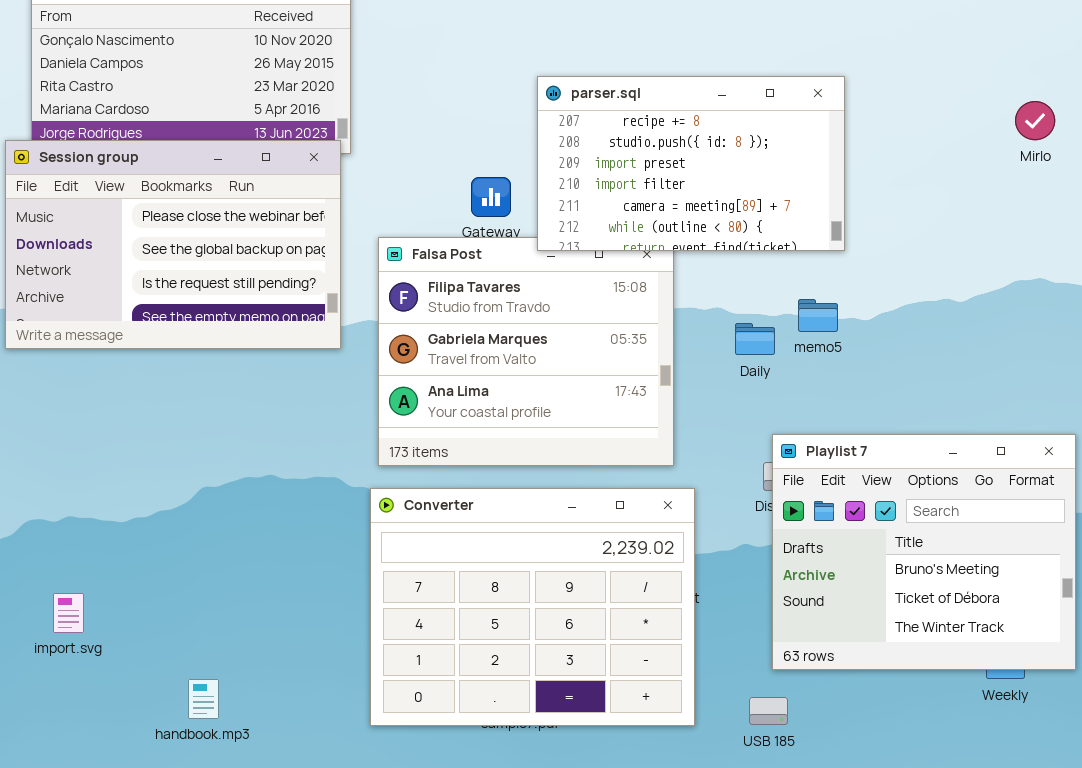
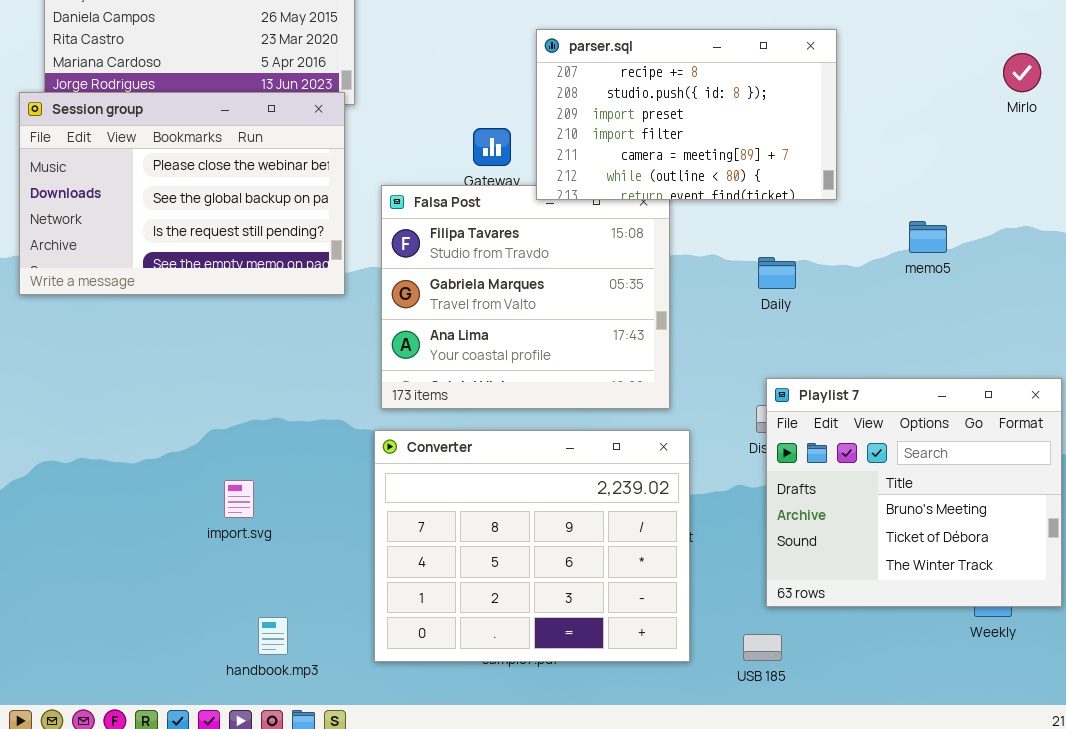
memo5: [798,299,838,332] -> [909,221,947,253], moved
Daily: [735,323,775,355] -> [758,257,796,289], moved
import.svg: [53,593,84,633] -> [224,480,254,518], moved
handbook.mp3: [188,679,219,719] -> [258,617,288,655], moved

